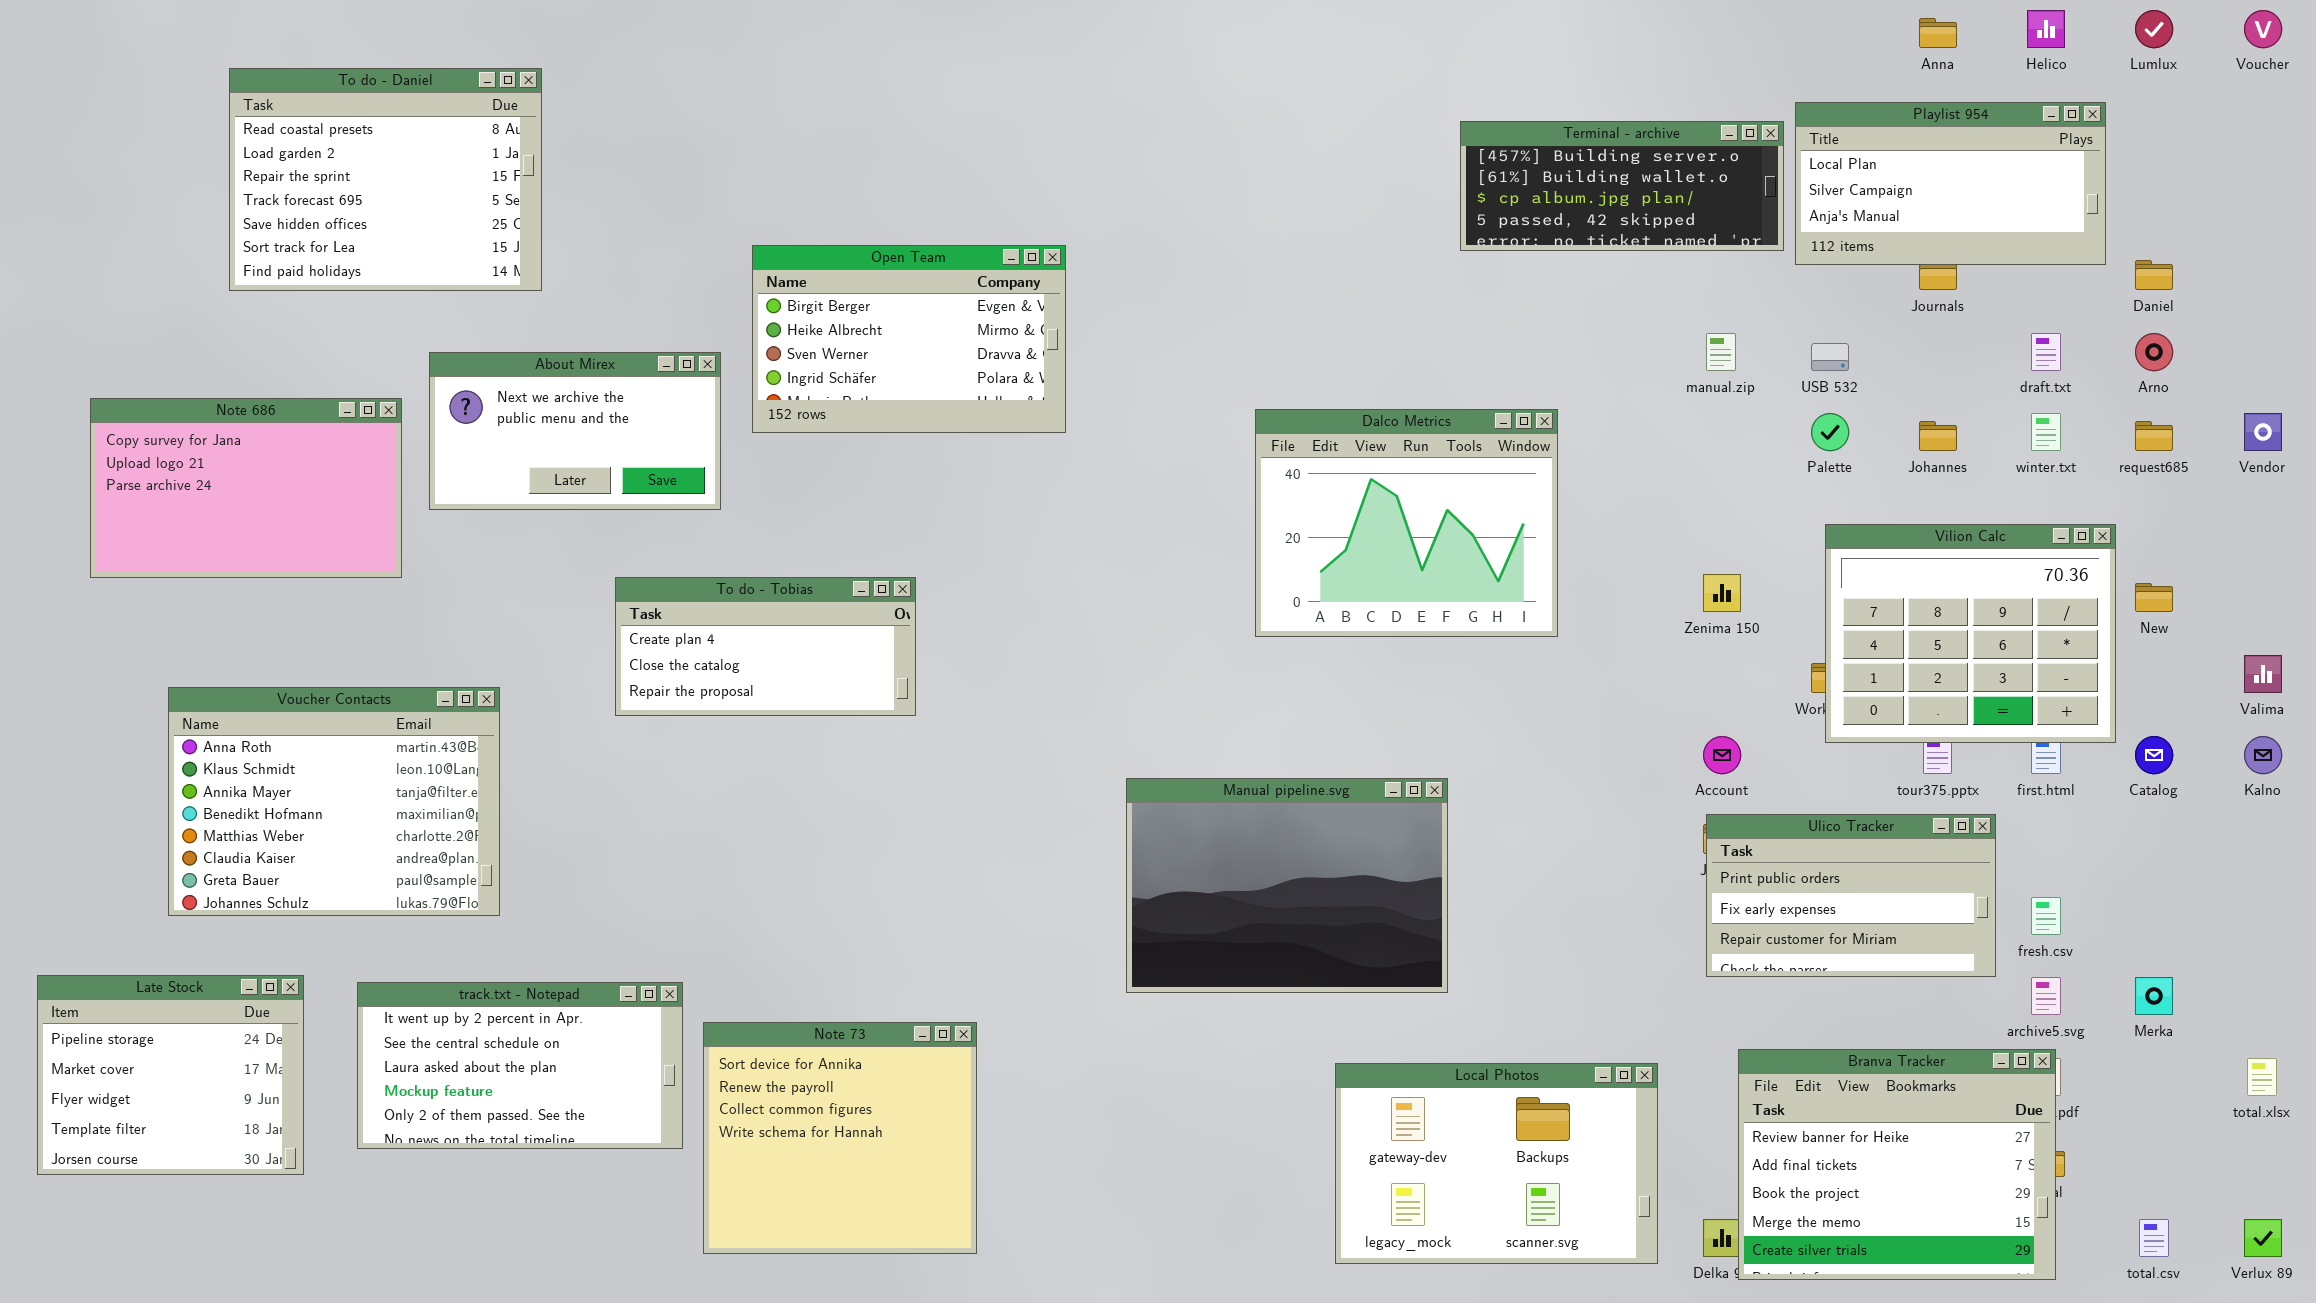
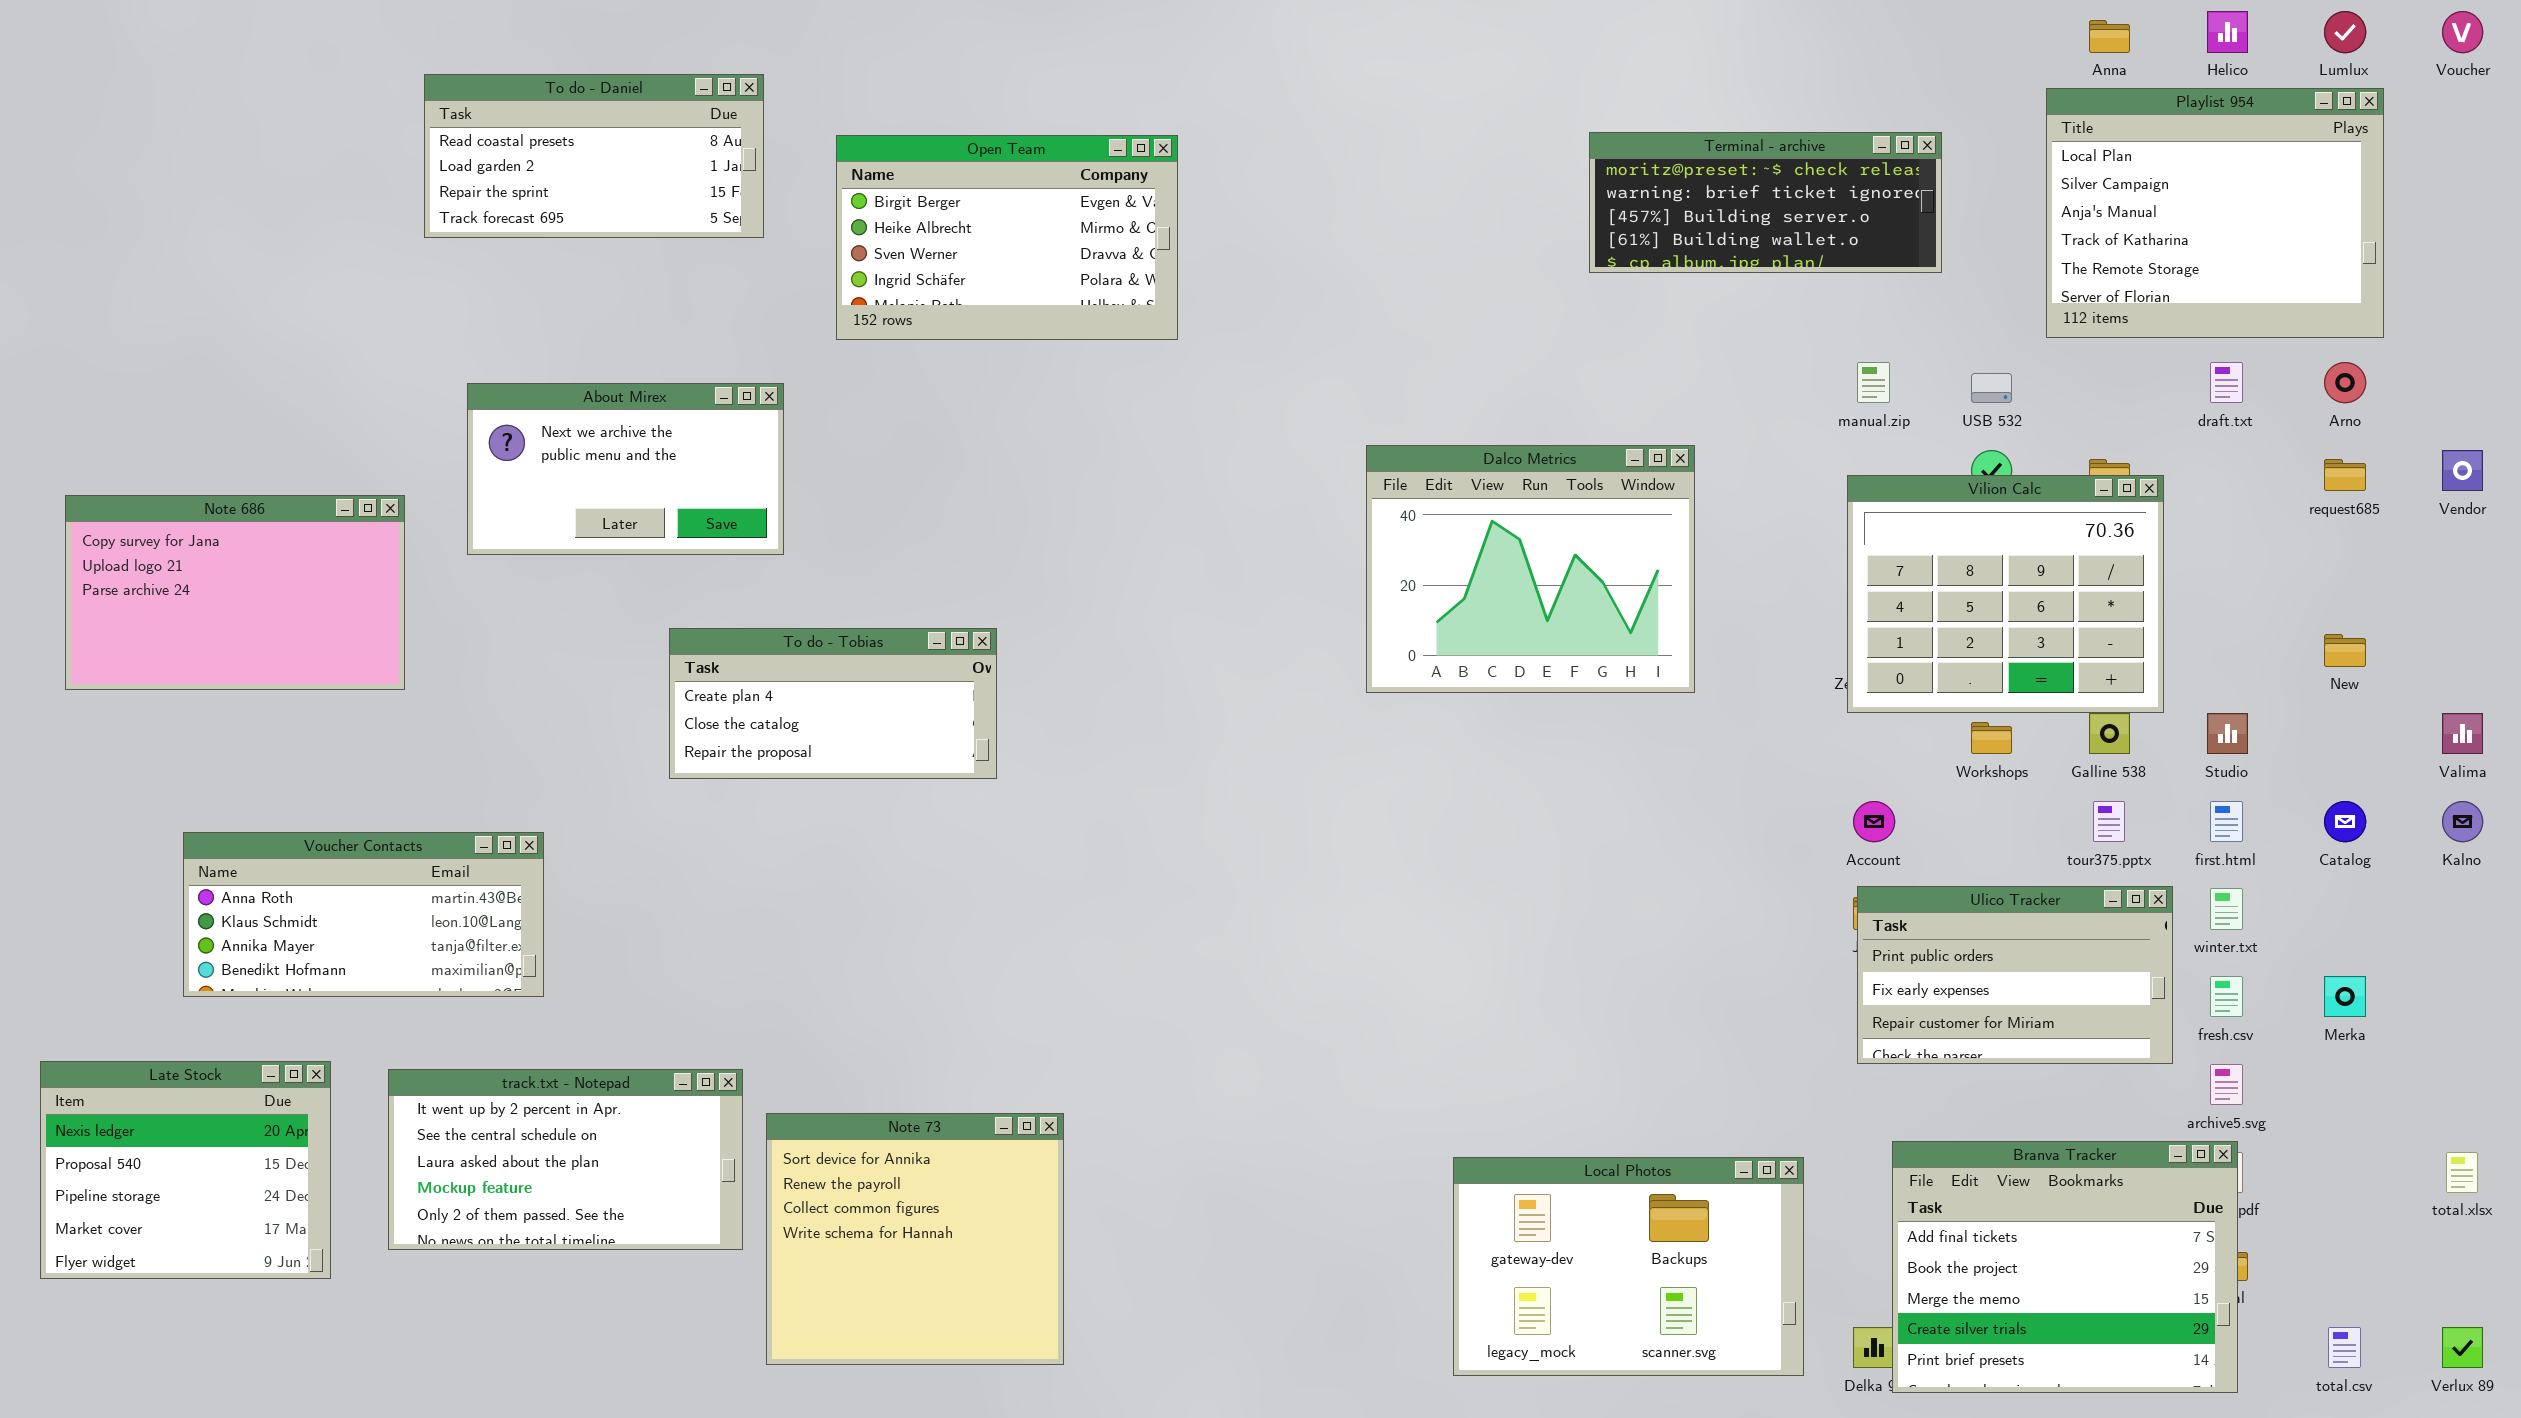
To do - Daniel: [229,68,542,291] -> [424,74,764,238], moved, resized
Playlist 954: [1795,102,2106,265] -> [2046,88,2384,338], moved, resized
Terminal - archive: [1460,121,1784,251] -> [1589,132,1942,273], scrolled up 2 rows
Open Team: [752,245,1066,433] -> [836,135,1178,340], moved
Note 686: [90,398,402,578] -> [65,495,405,690], moved
winter.txt: [2031,413,2061,451] -> [2210,888,2243,930], moved
Vilion Calc: [1825,524,2116,743] -> [1847,475,2164,713], moved
Voucher Contacts: [168,687,500,916] -> [183,832,544,997], resized
Manual pipeline.svg: [1126,778,1448,993] -> none, closed
Late Stock: [37,975,304,1175] -> [40,1061,331,1279], scrolled up 2 rows
Merka: [2135,977,2173,1015] -> [2324,976,2366,1017], moved
Branva Tracker: [1738,1049,2056,1280] -> [1892,1141,2238,1393], scrolled down 1 row

